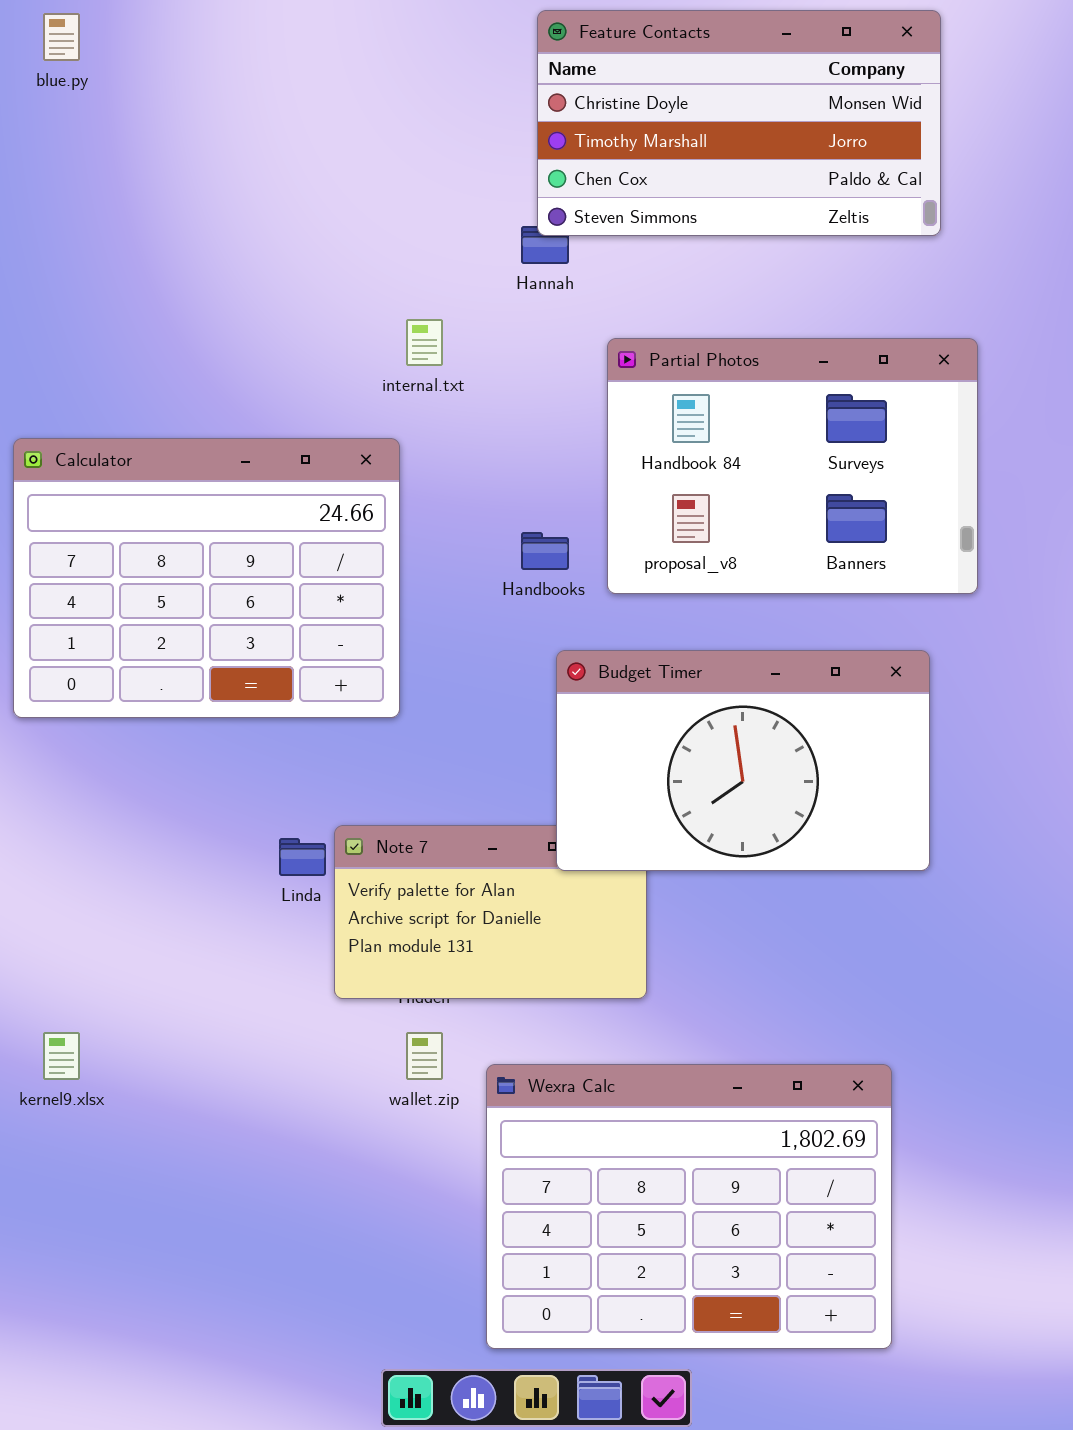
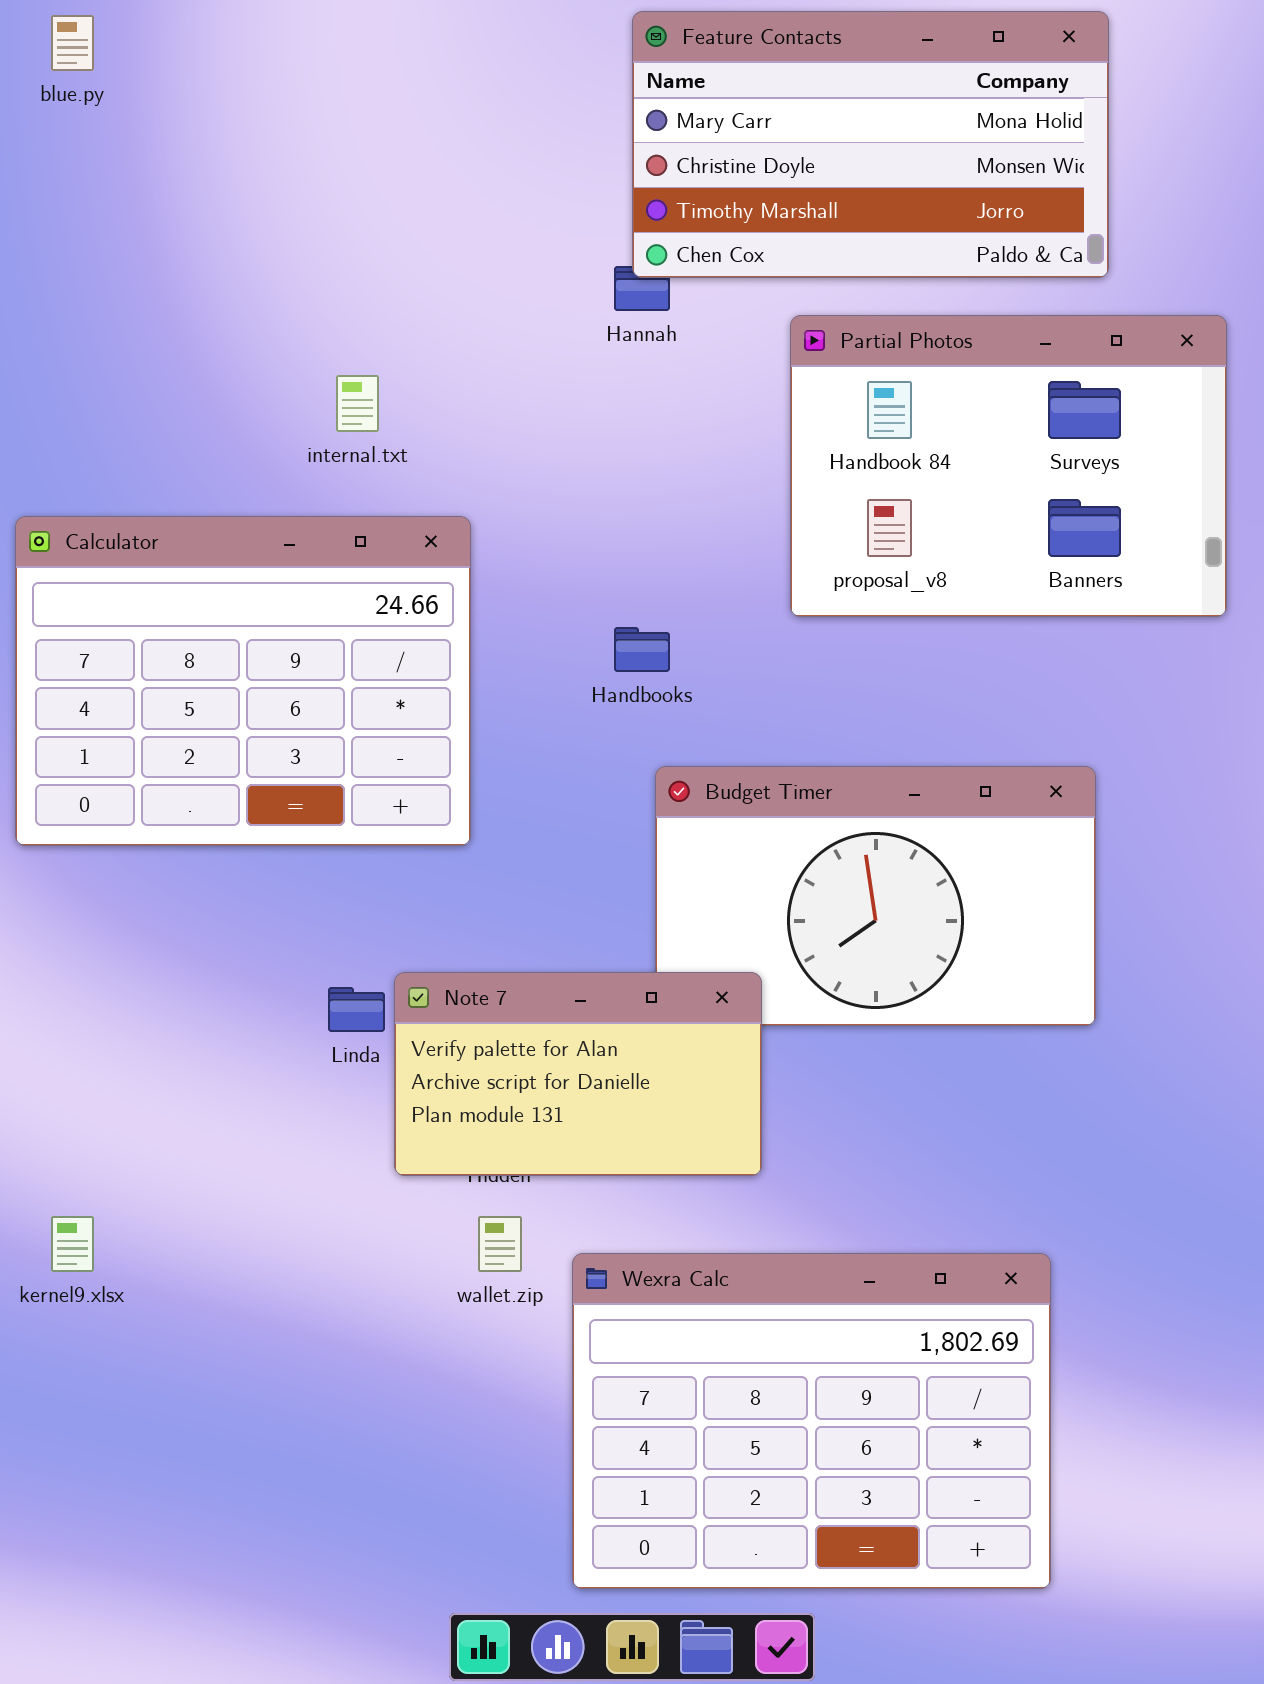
Feature Contacts: [537,10,941,236] -> [632,11,1109,278], scrolled up 1 row
internal.txt: [406,319,443,366] -> [336,375,379,432], moved
Partial Photos: [607,338,978,594] -> [790,315,1227,617], moved
Note 7: [334,825,647,999] -> [394,972,762,1176], raised

